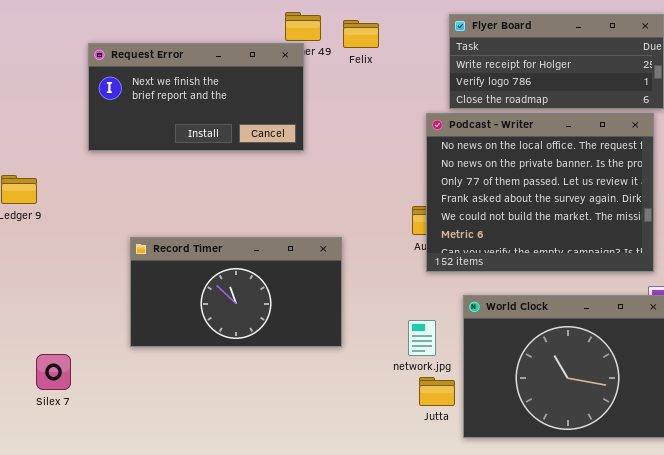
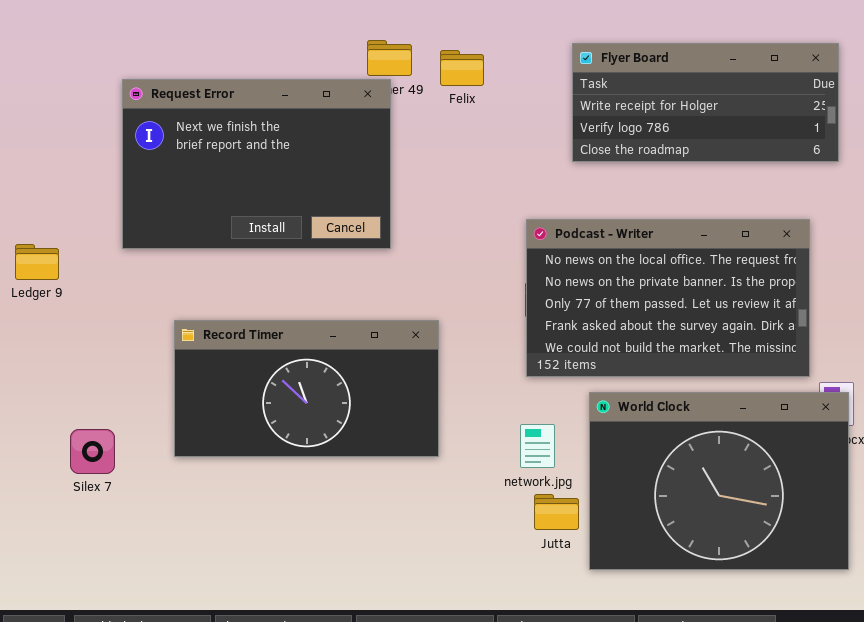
Request Error: [88,43,304,151] -> [122,79,391,249], resized
Podcast - Writer: [426,113,654,272] -> [526,219,810,377], moved, resized
Silex 7: [36,354,71,390] -> [70,429,115,474], moved

